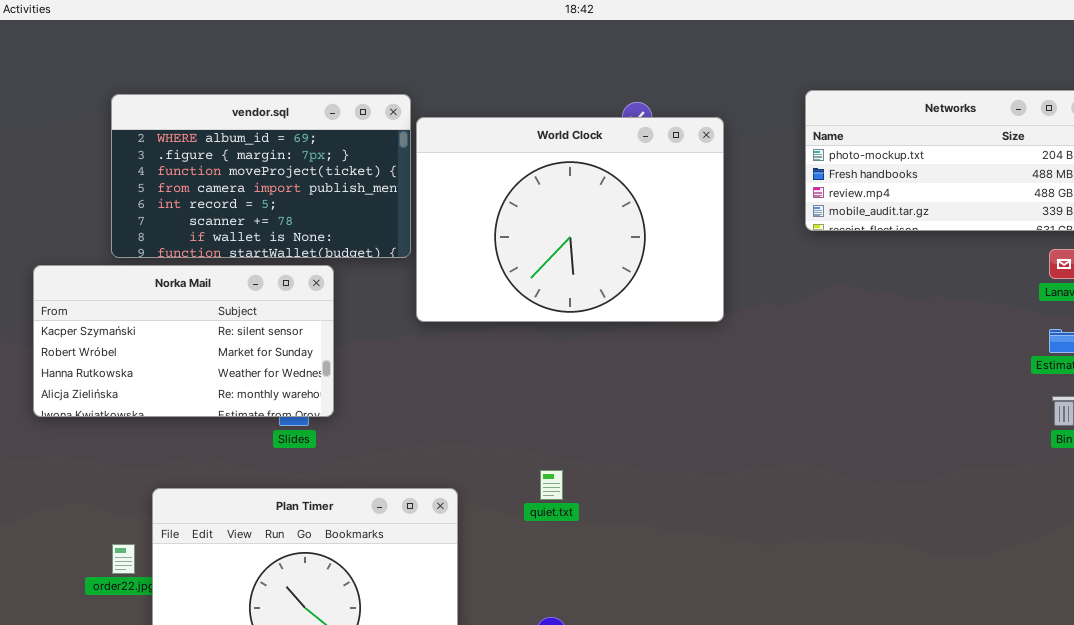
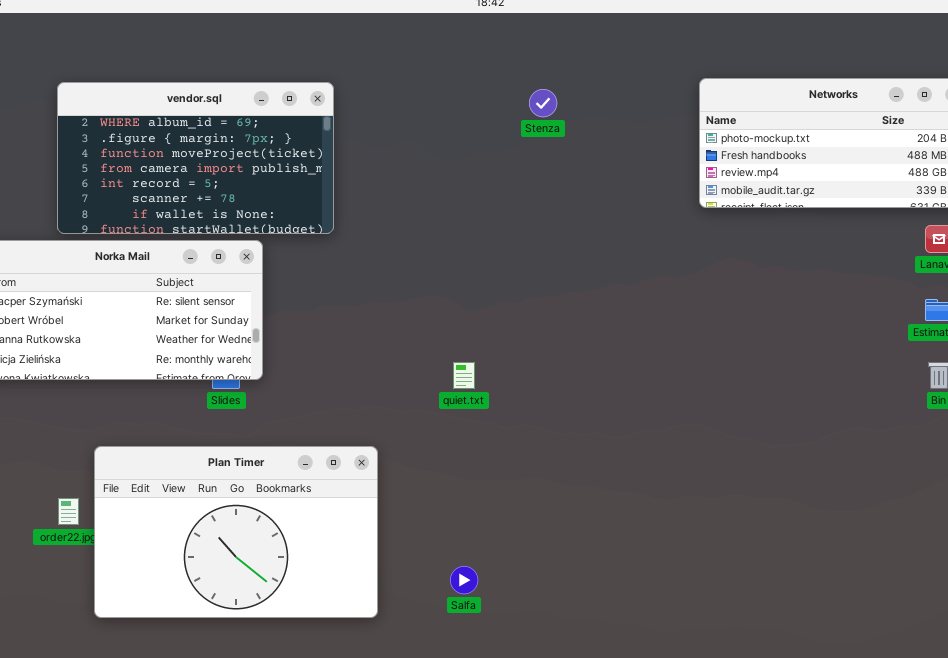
World Clock: [416,117,724,322] -> none, closed
quiet.txt: [540,470,563,500] -> [453,362,475,389], moved

